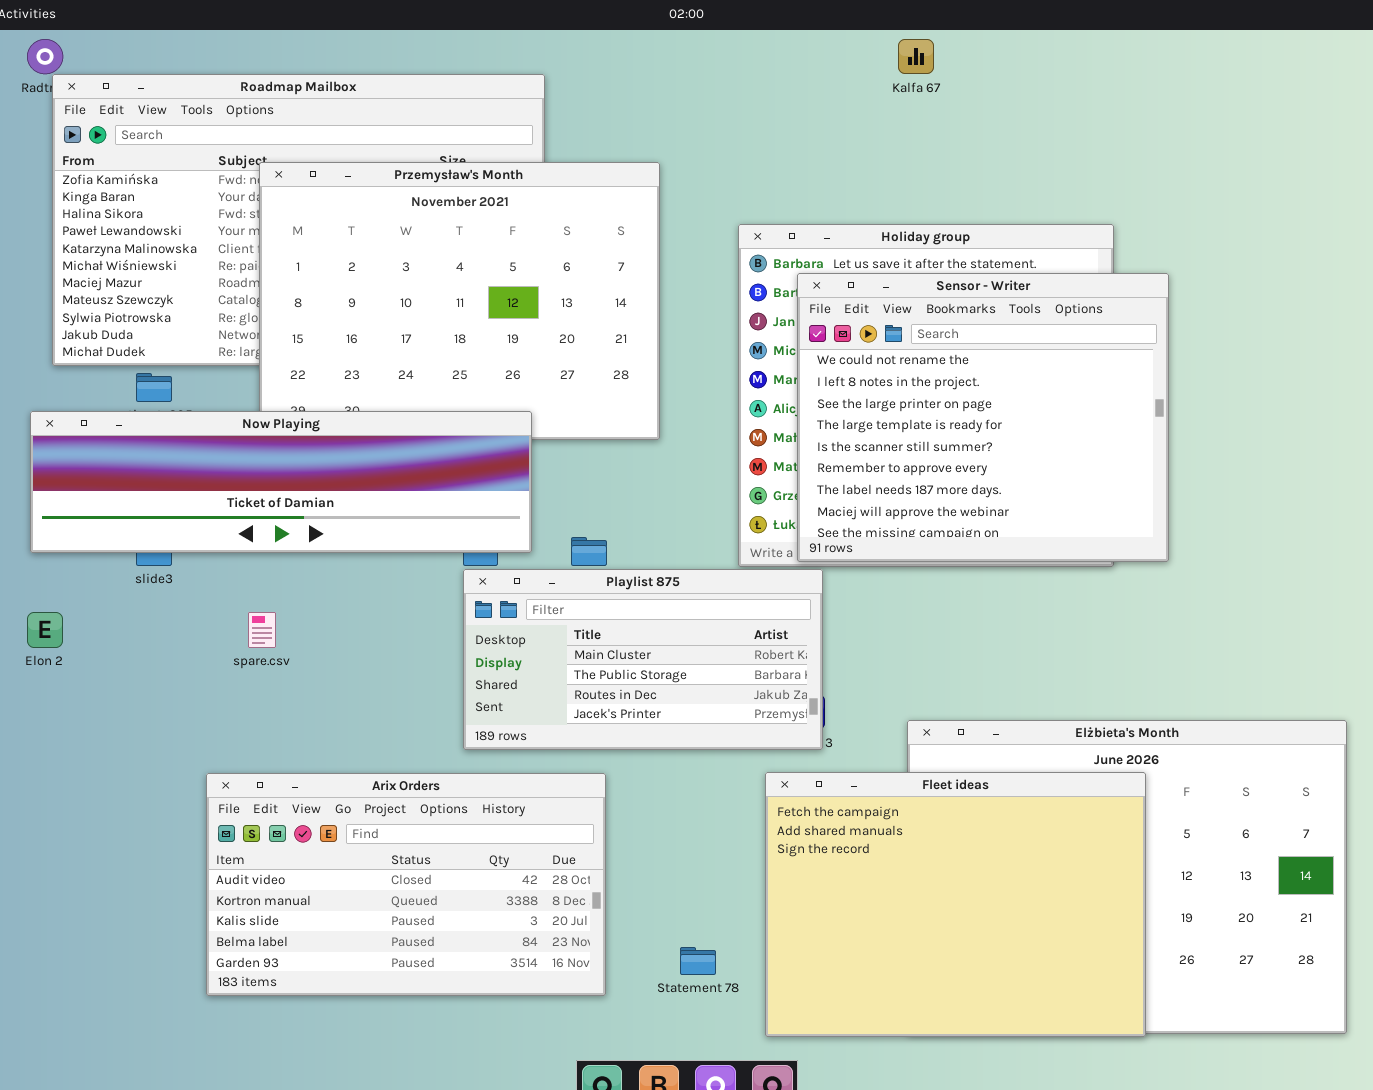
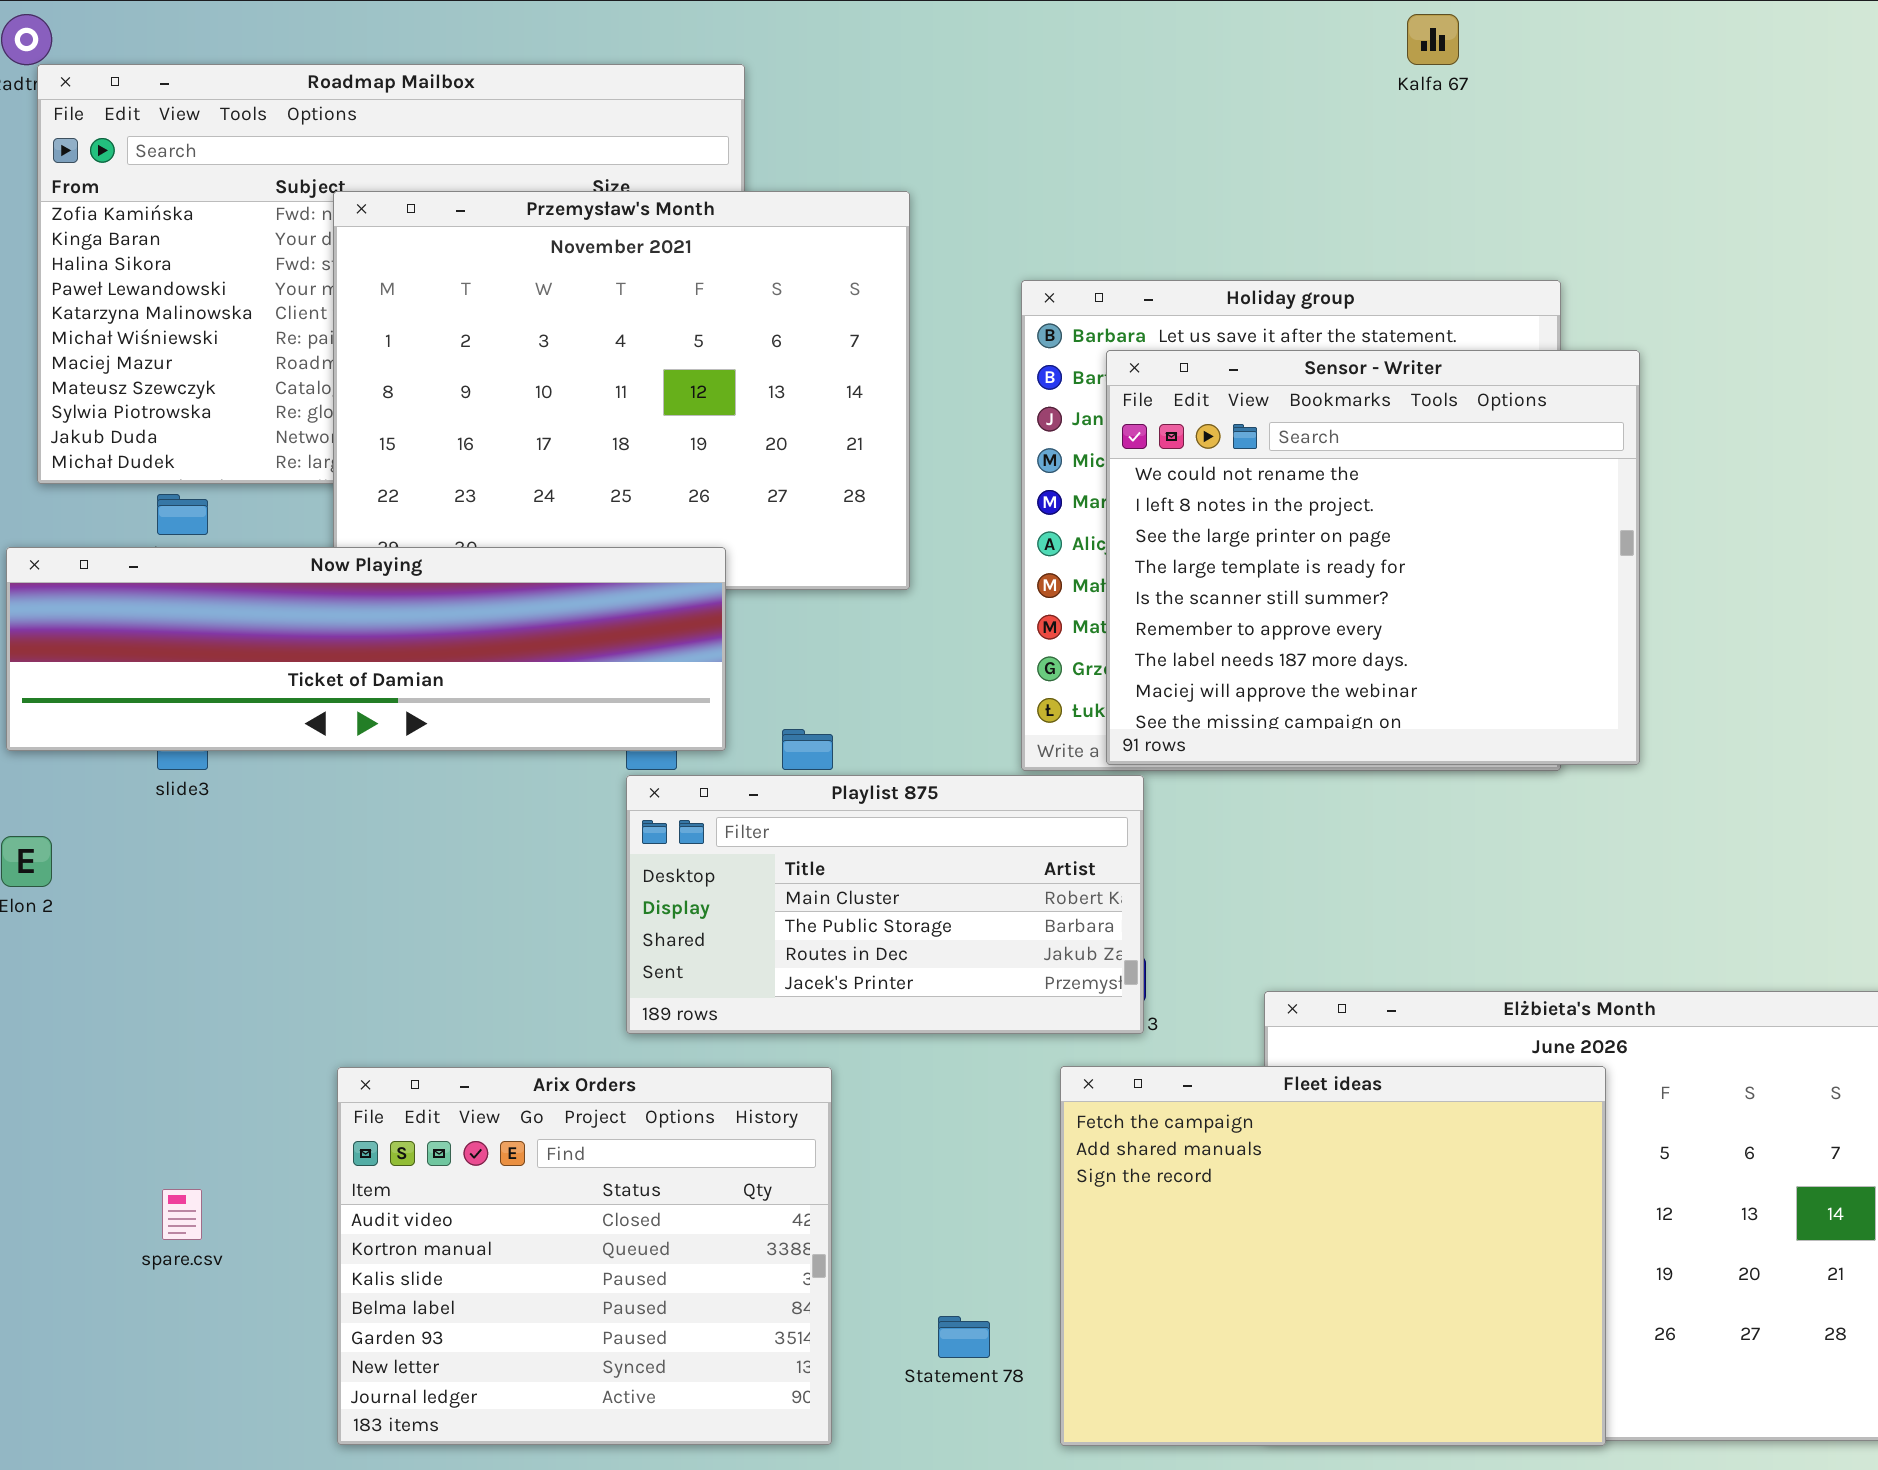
Kalfa 67: [898,39,934,74] -> [1407,14,1459,65], moved
spare.csv: [248,612,276,648] -> [162,1189,202,1240], moved
Arix Orders: [206,773,606,996] -> [337,1067,832,1445], resized

